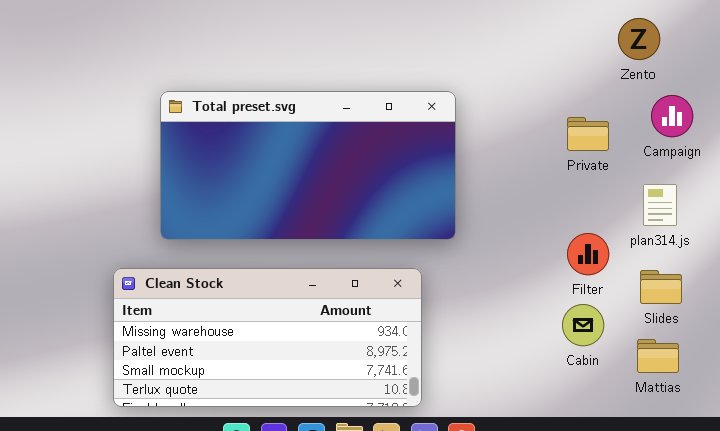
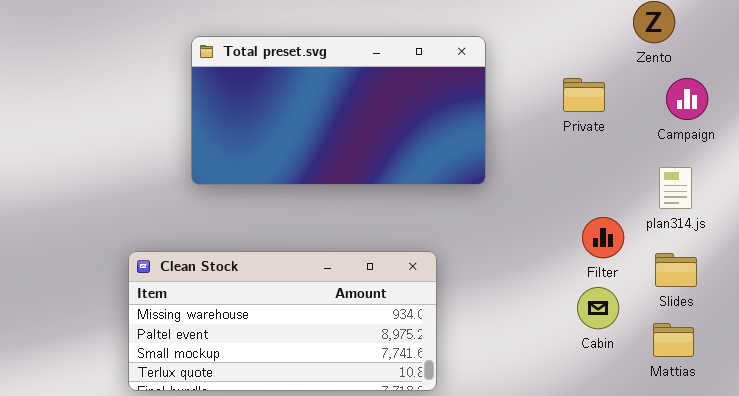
Total preset.svg: [160,91,456,240] -> [191,36,486,185], moved
Private: [567,117,609,151] -> [563,78,605,112], moved

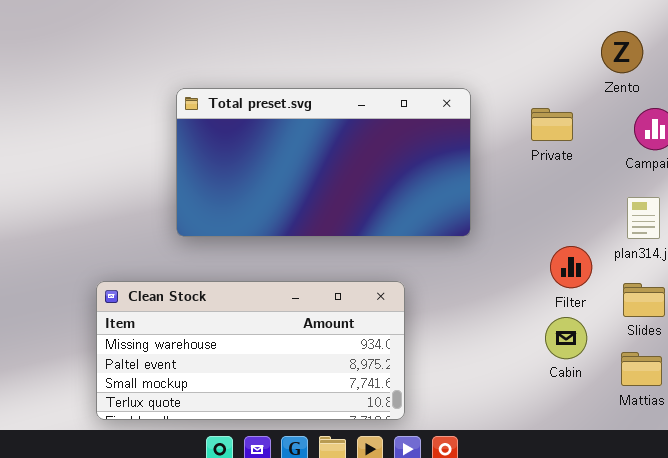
Total preset.svg: [191,36,486,185] -> [176,88,471,237], moved

